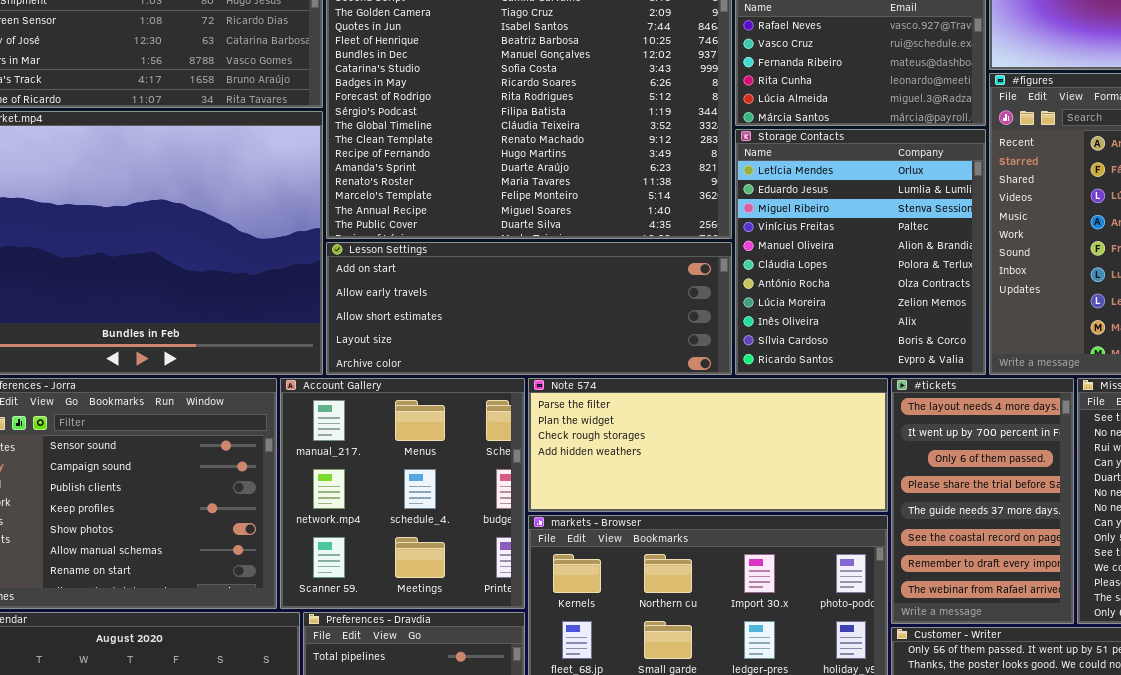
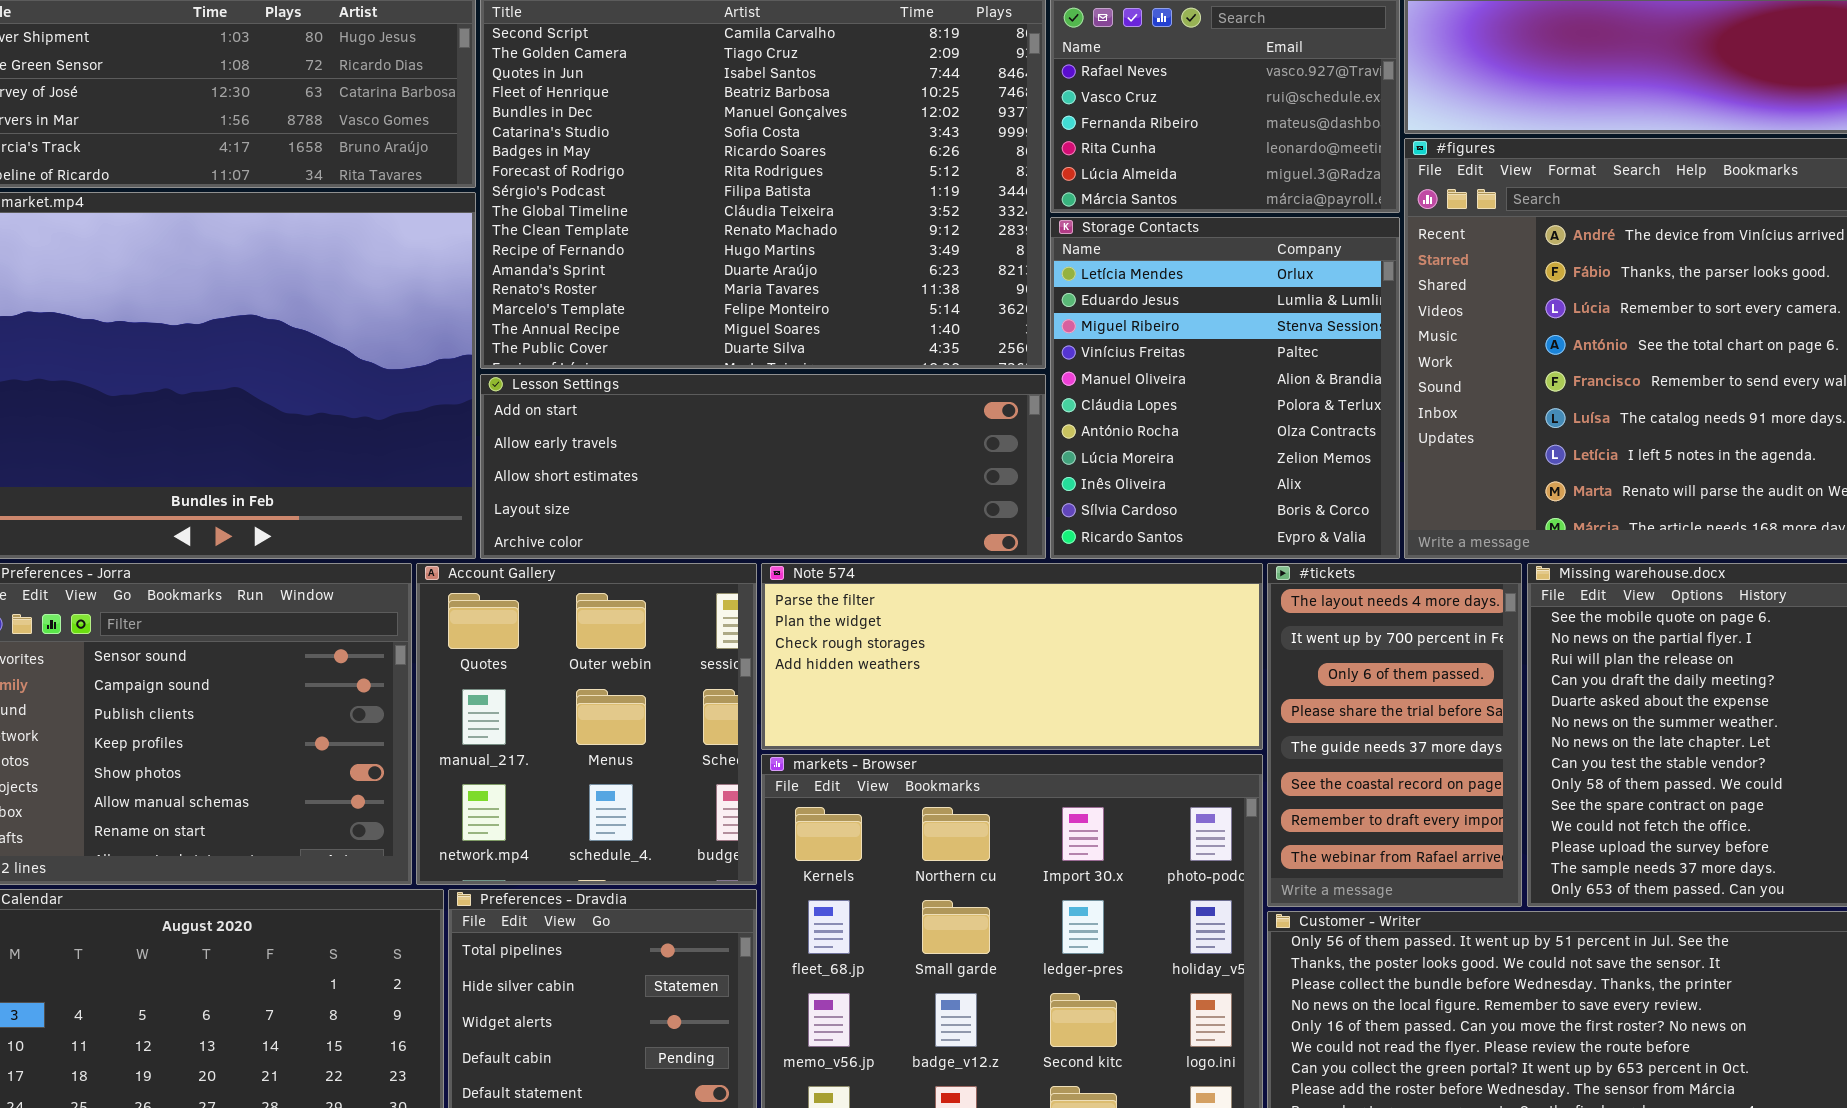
Account Gallery: [280,378,525,609] -> [416,563,757,885], scrolled up 1 row

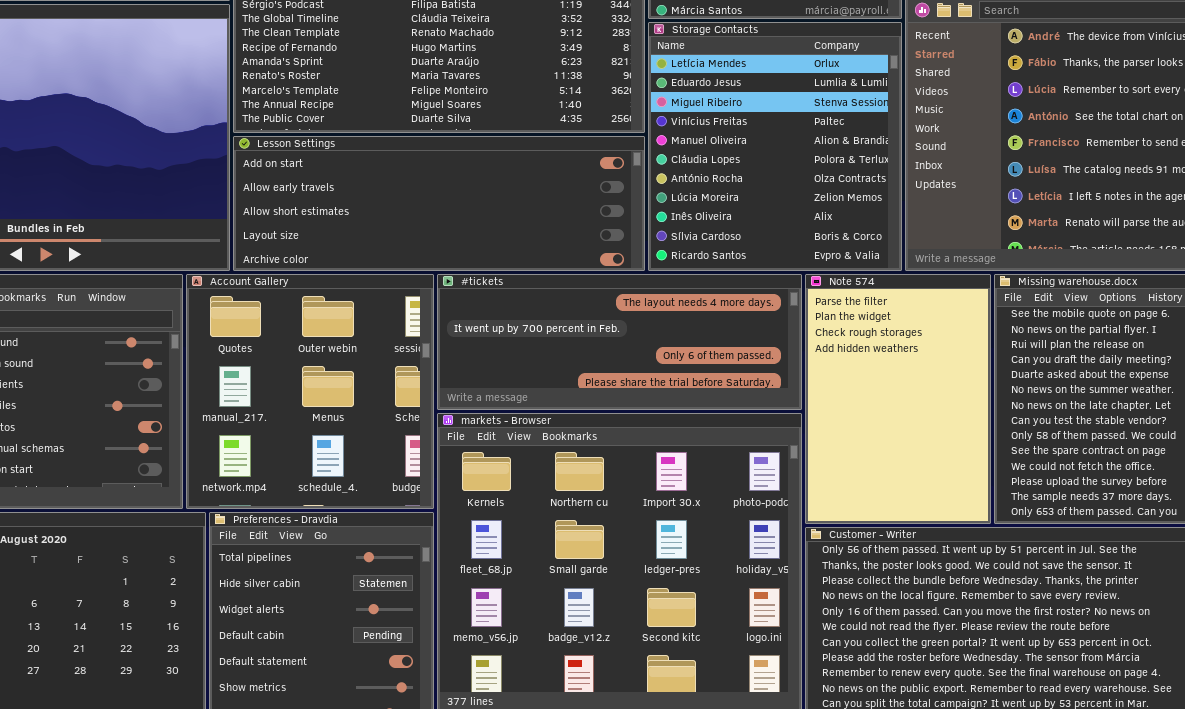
Note 574: [761,563,1263,750] -> [805,274,991,524], moved, resized
#tickets: [1267,563,1522,907] -> [437,274,802,410], moved, resized

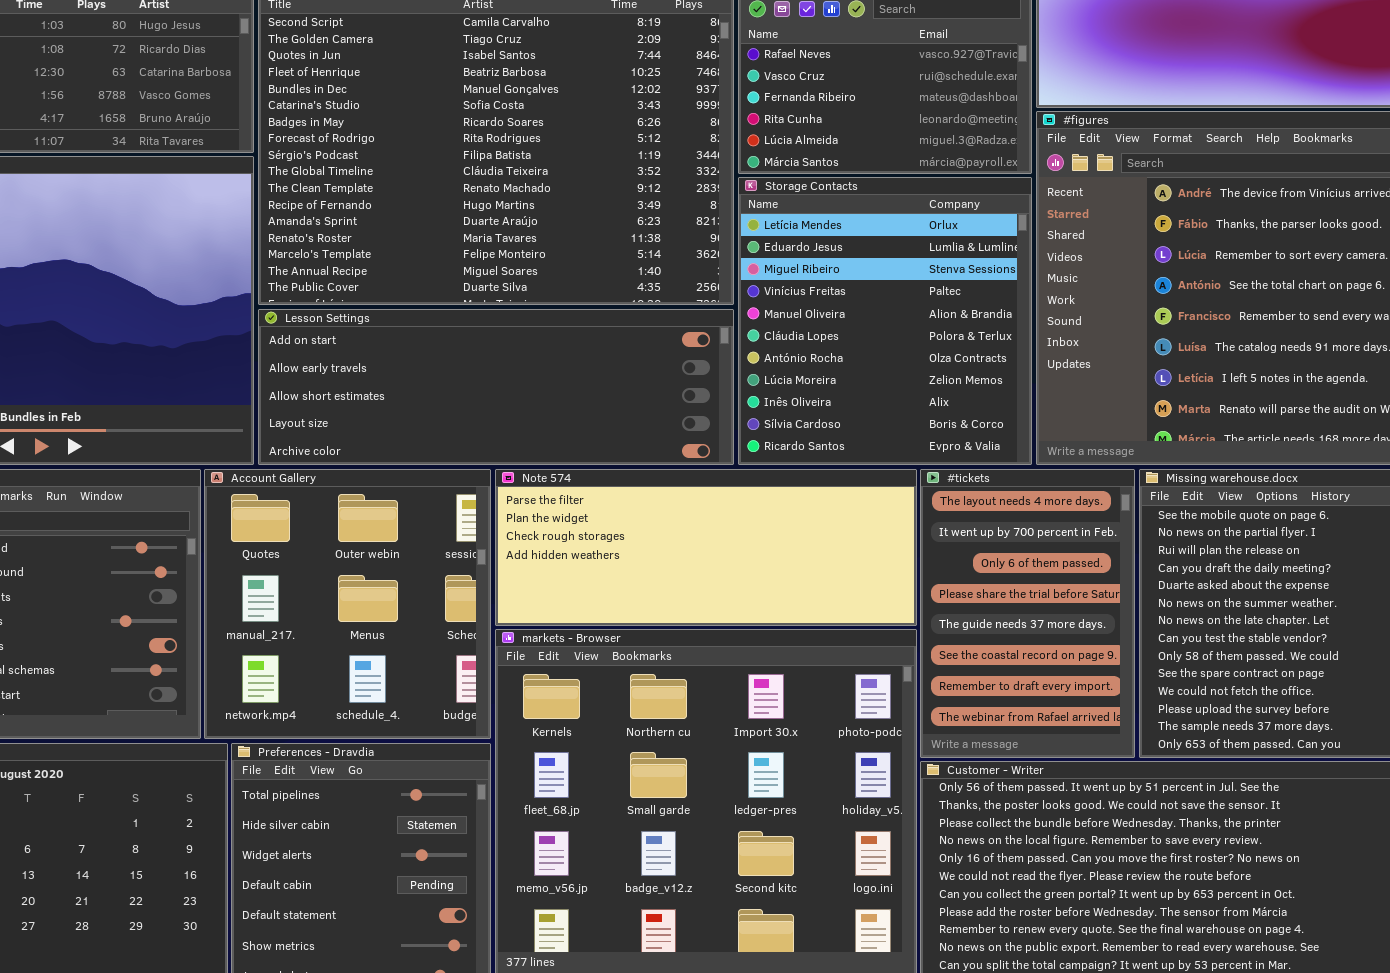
#tickets: [437,274,802,410] -> [920,469,1135,758], moved, resized
Note 574: [805,274,991,524] -> [495,469,917,626], moved, resized

